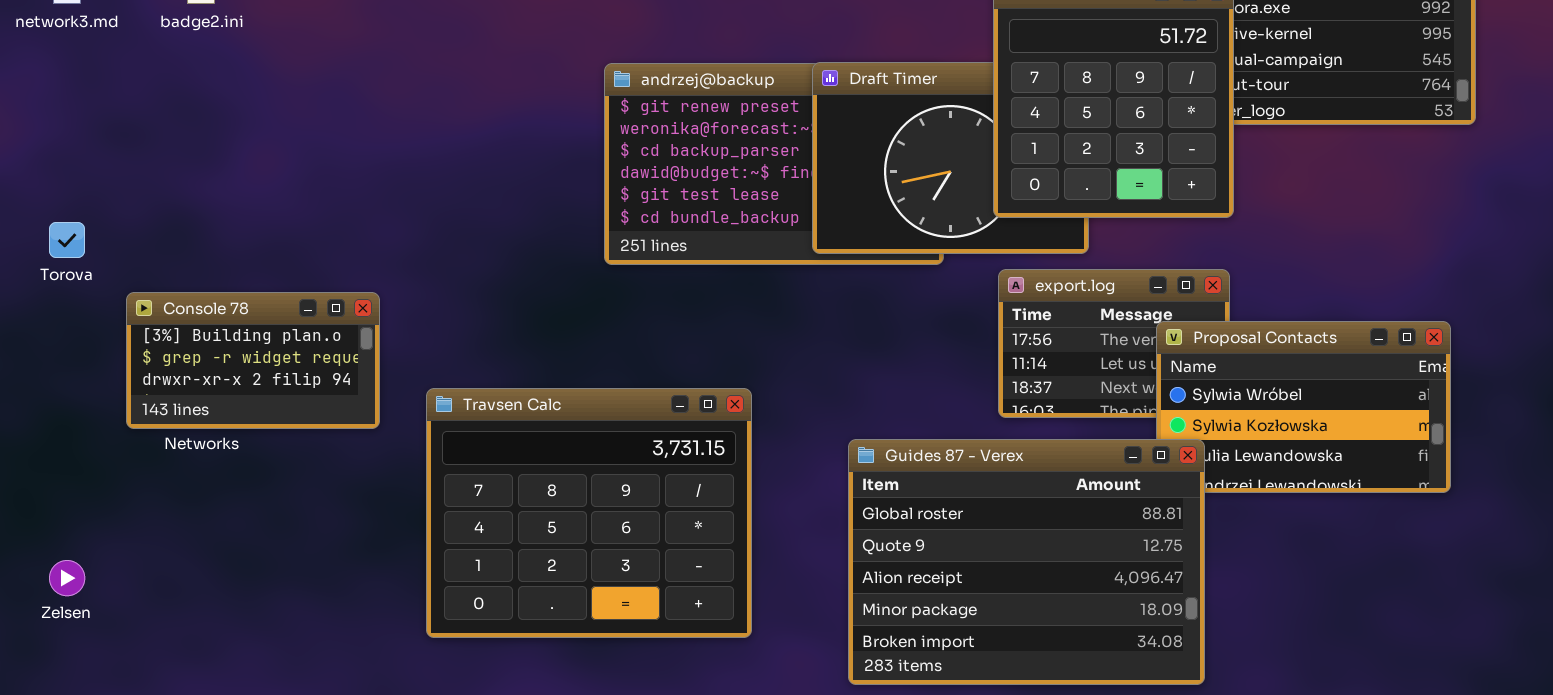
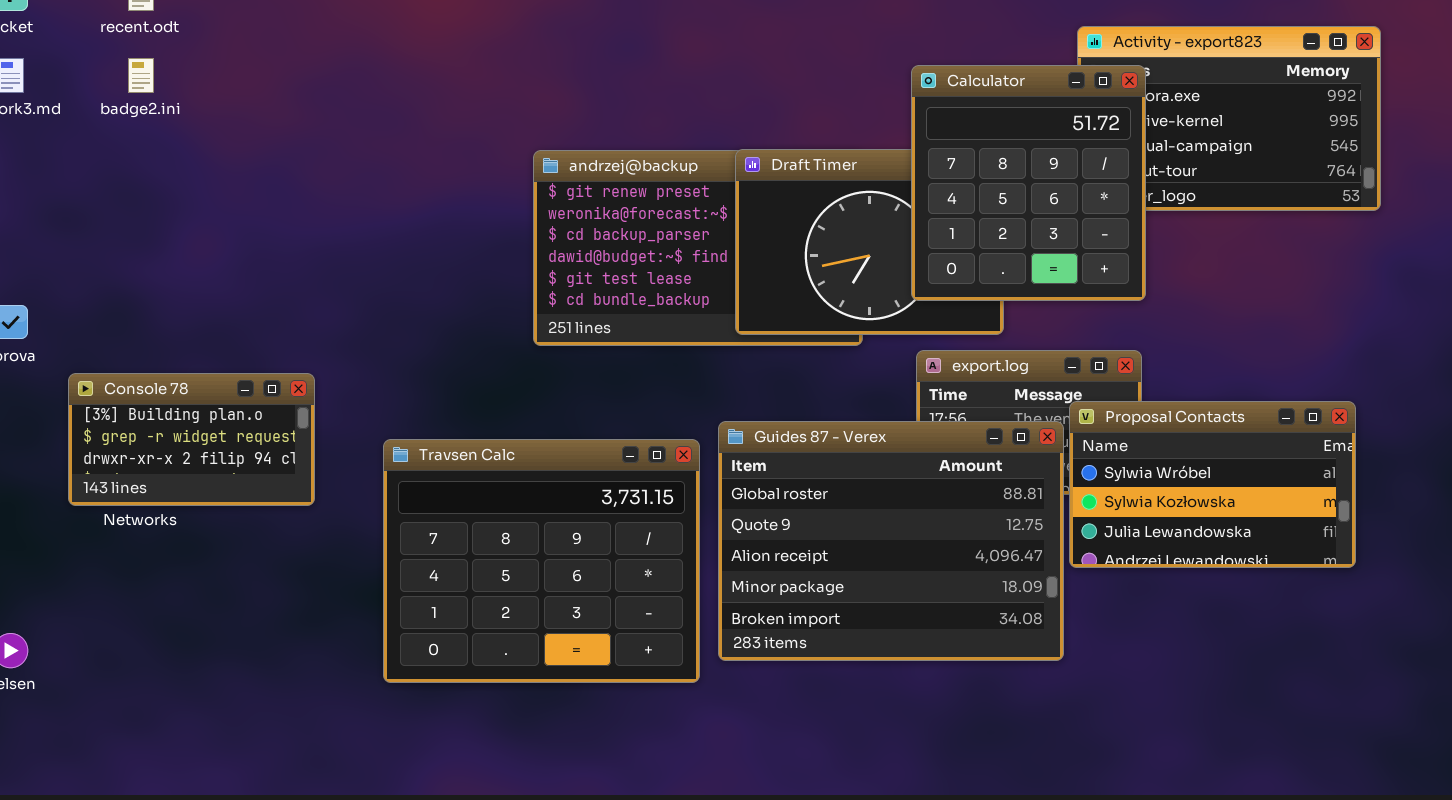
Travsen Calc: [426,388,752,638] -> [383,439,700,683], moved
Guides 87 - Verex: [848,439,1205,685] -> [718,421,1064,661], moved

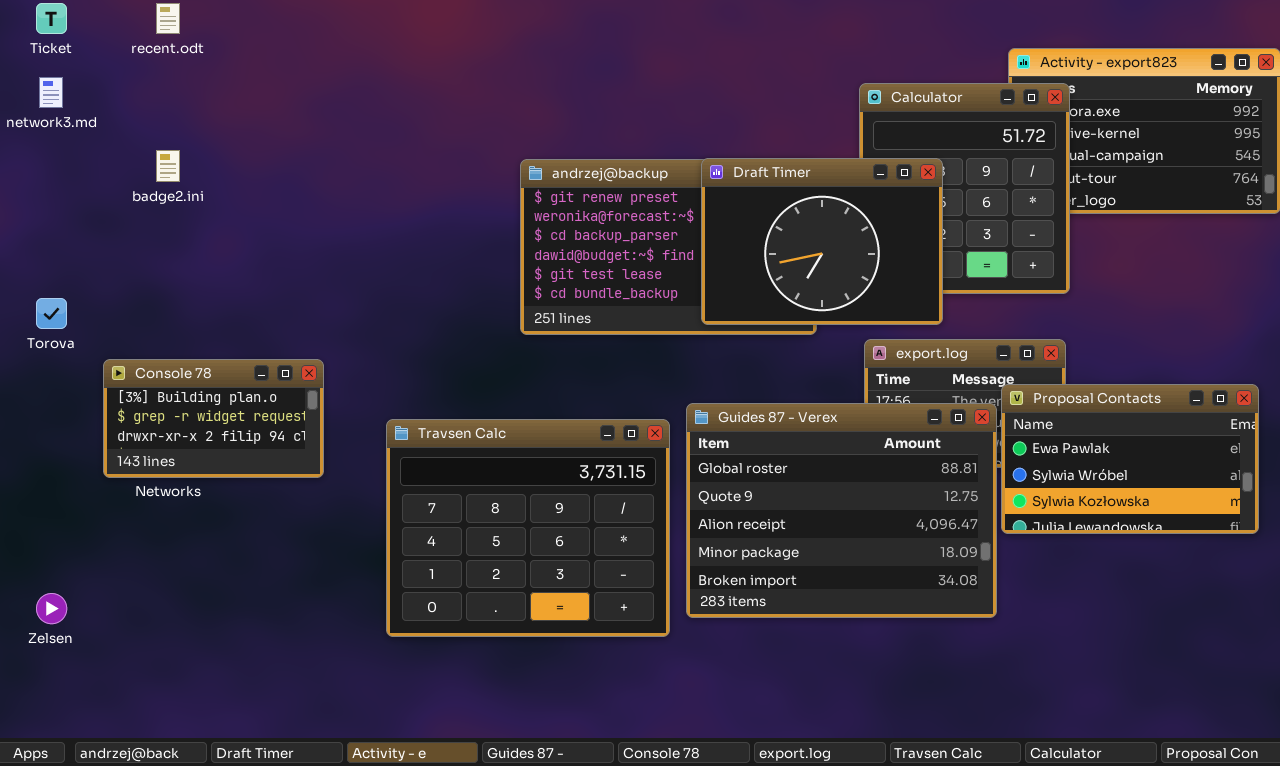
badge2.ini: [128,58,154,93] -> [156,150,180,182], moved
Draft Timer: [735,149,1004,335] -> [701,158,943,325], raised
Proposal Contacts: [1069,401,1356,568] -> [1001,384,1259,534], scrolled up 1 row

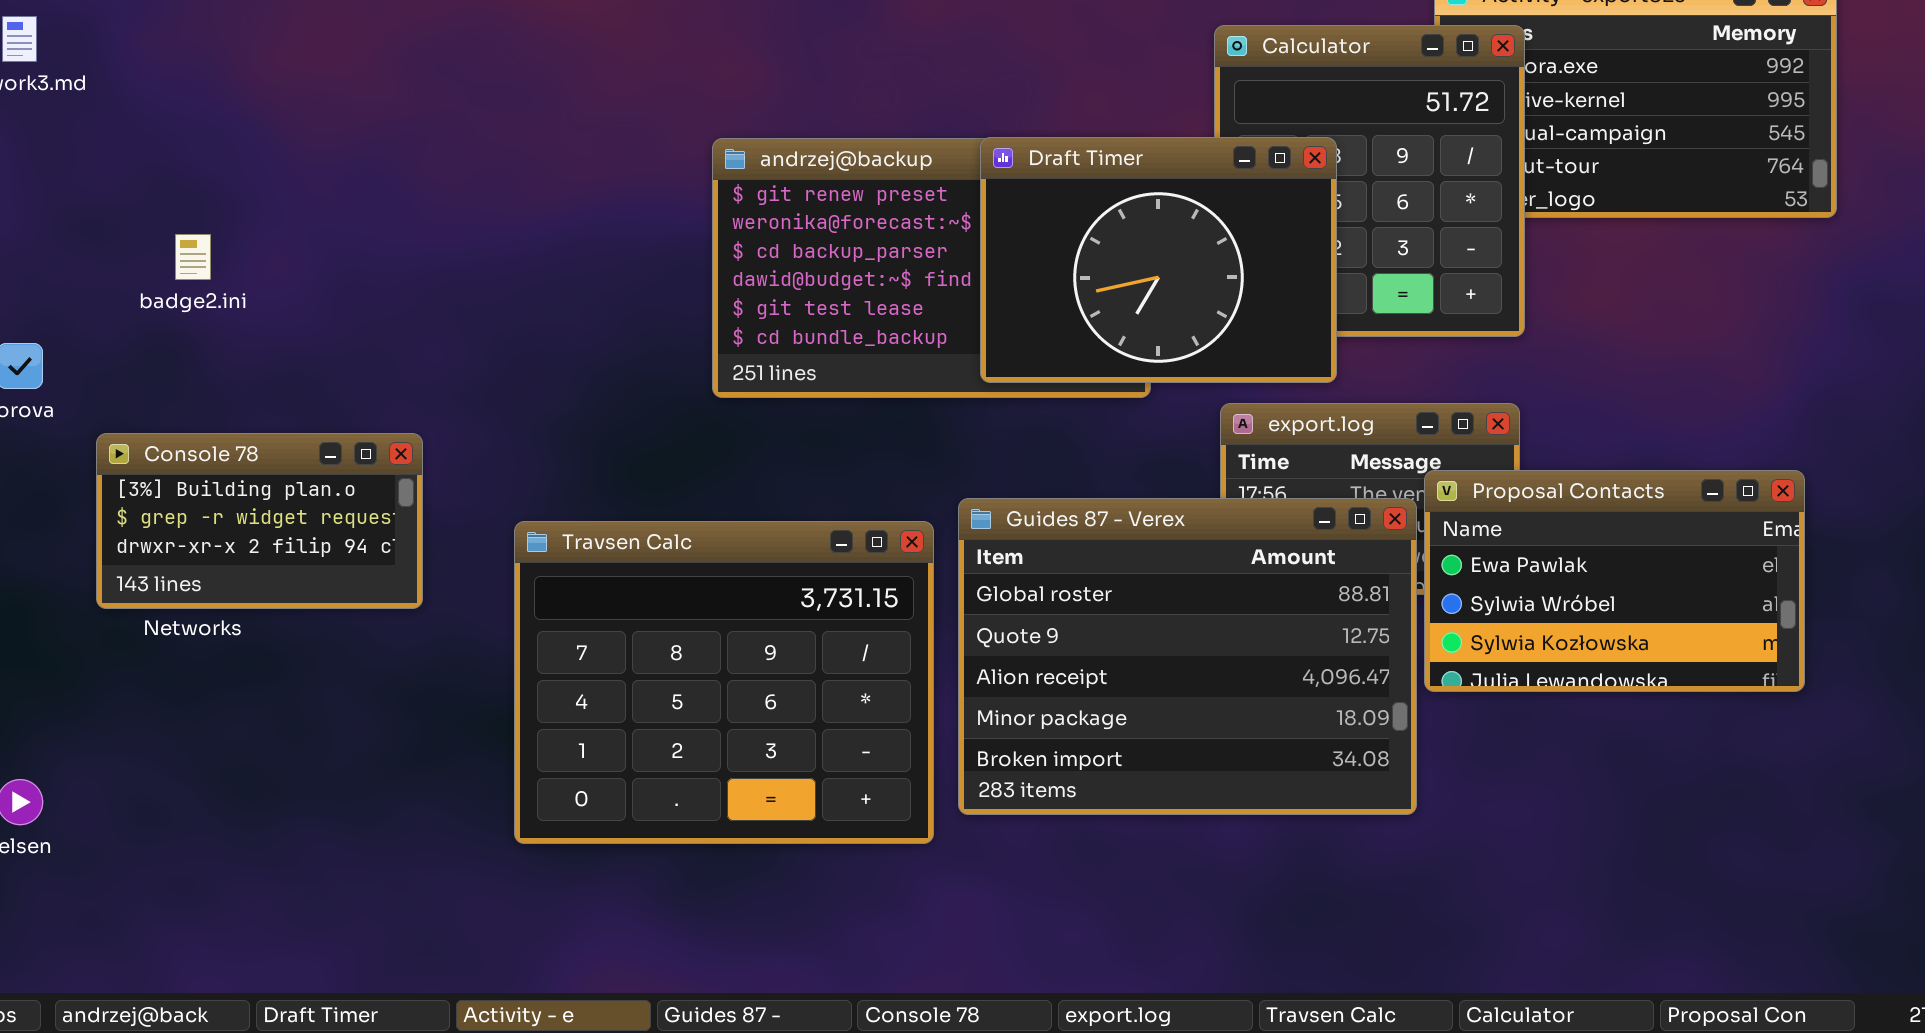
badge2.ini: [156,150,180,182] -> [175,234,211,280], moved

